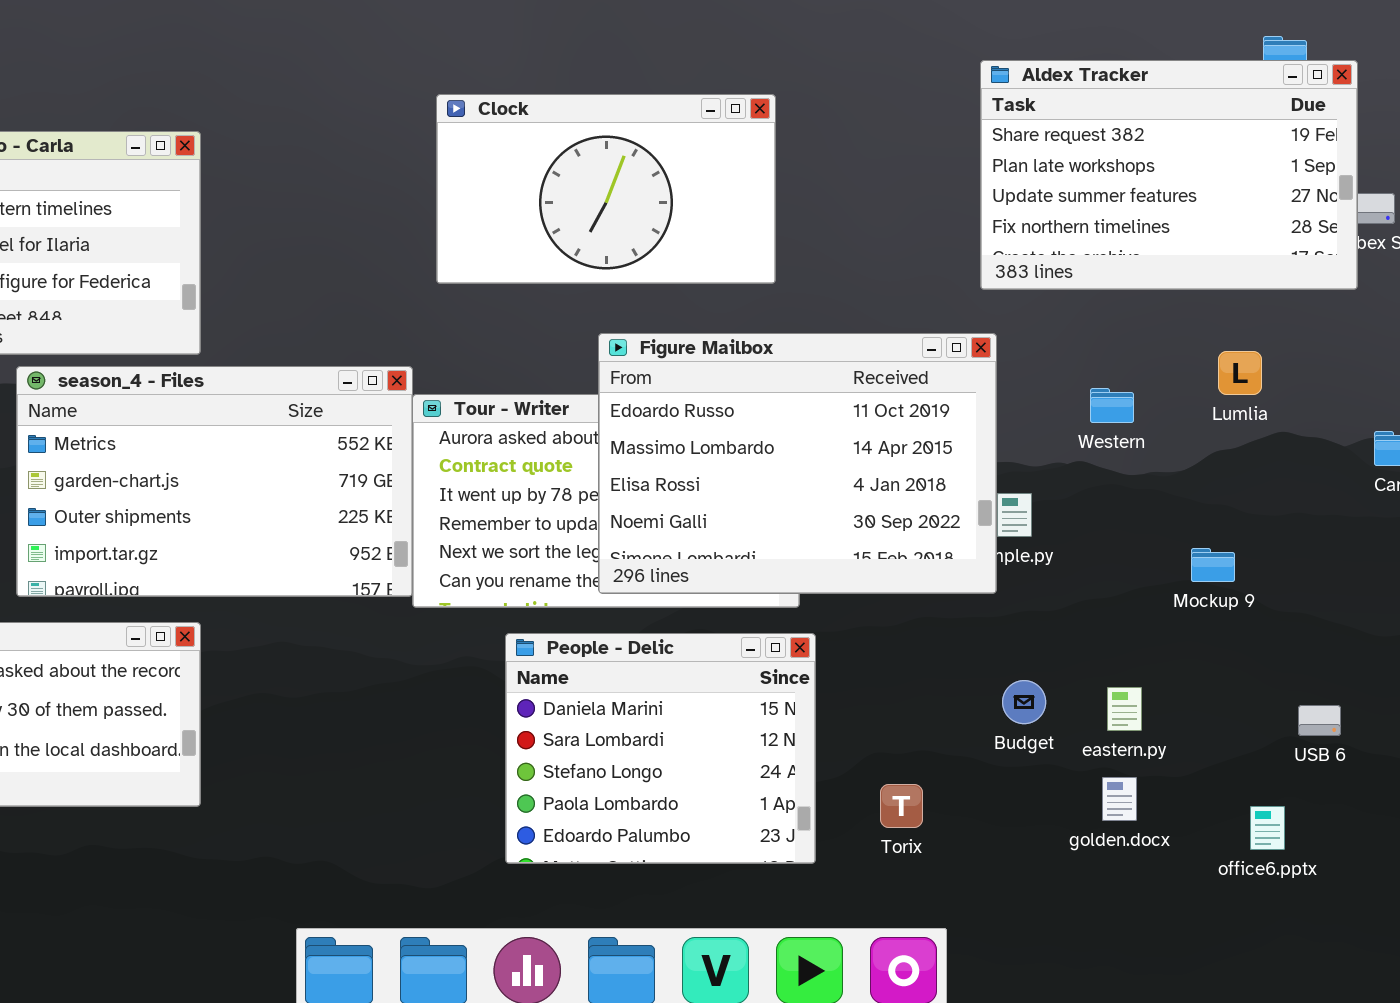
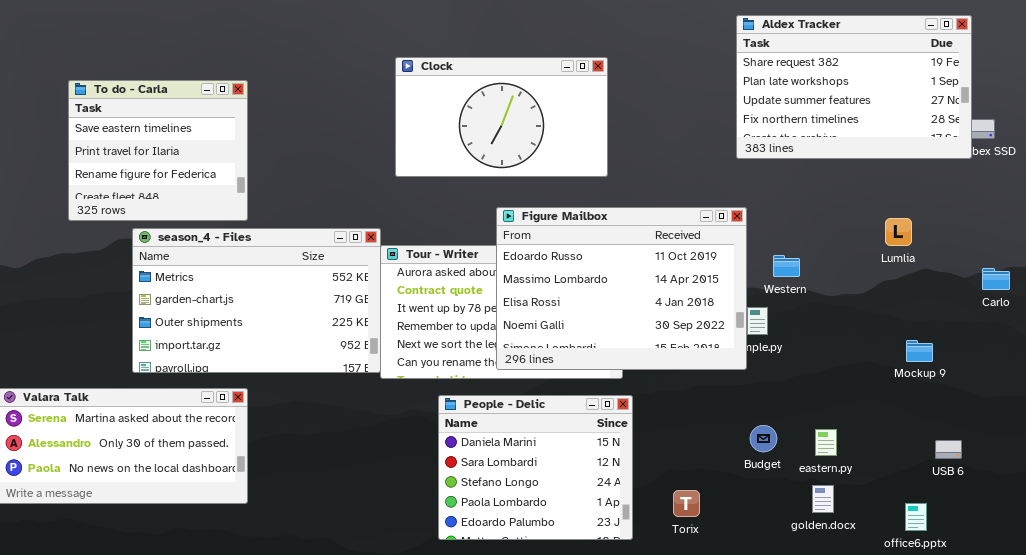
Aldex Tracker: [980,60,1358,290] -> [736,15,972,159], moved
Western: [1090,388,1134,423] -> [773,255,800,277], moved
Mockup 9: [1191,548,1235,582] -> [906,340,933,362], moved

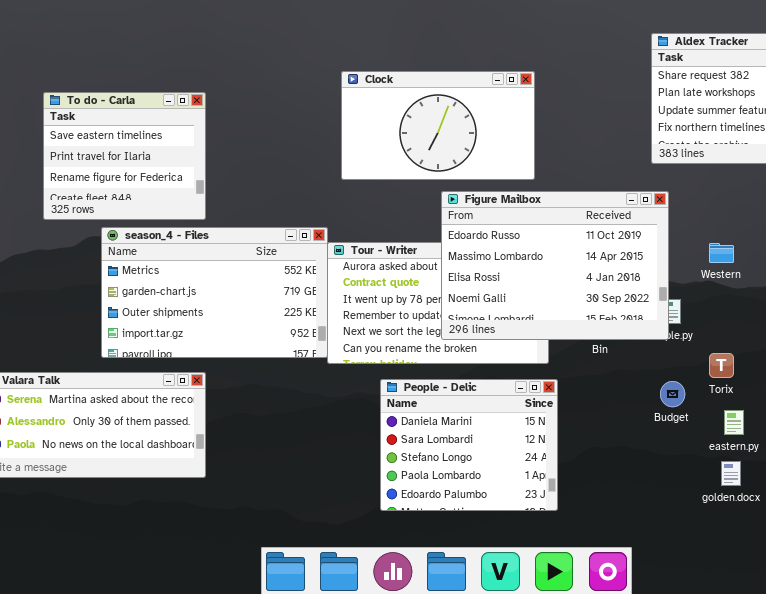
Figure Mailbox: [496,207,747,370] -> [441,191,669,340], moved
Western: [773,255,800,277] -> [709,243,734,263], moved
Budget: [750,425,777,452] -> [660,381,685,407], moved
Torix: [673,490,700,517] -> [709,353,734,378], moved

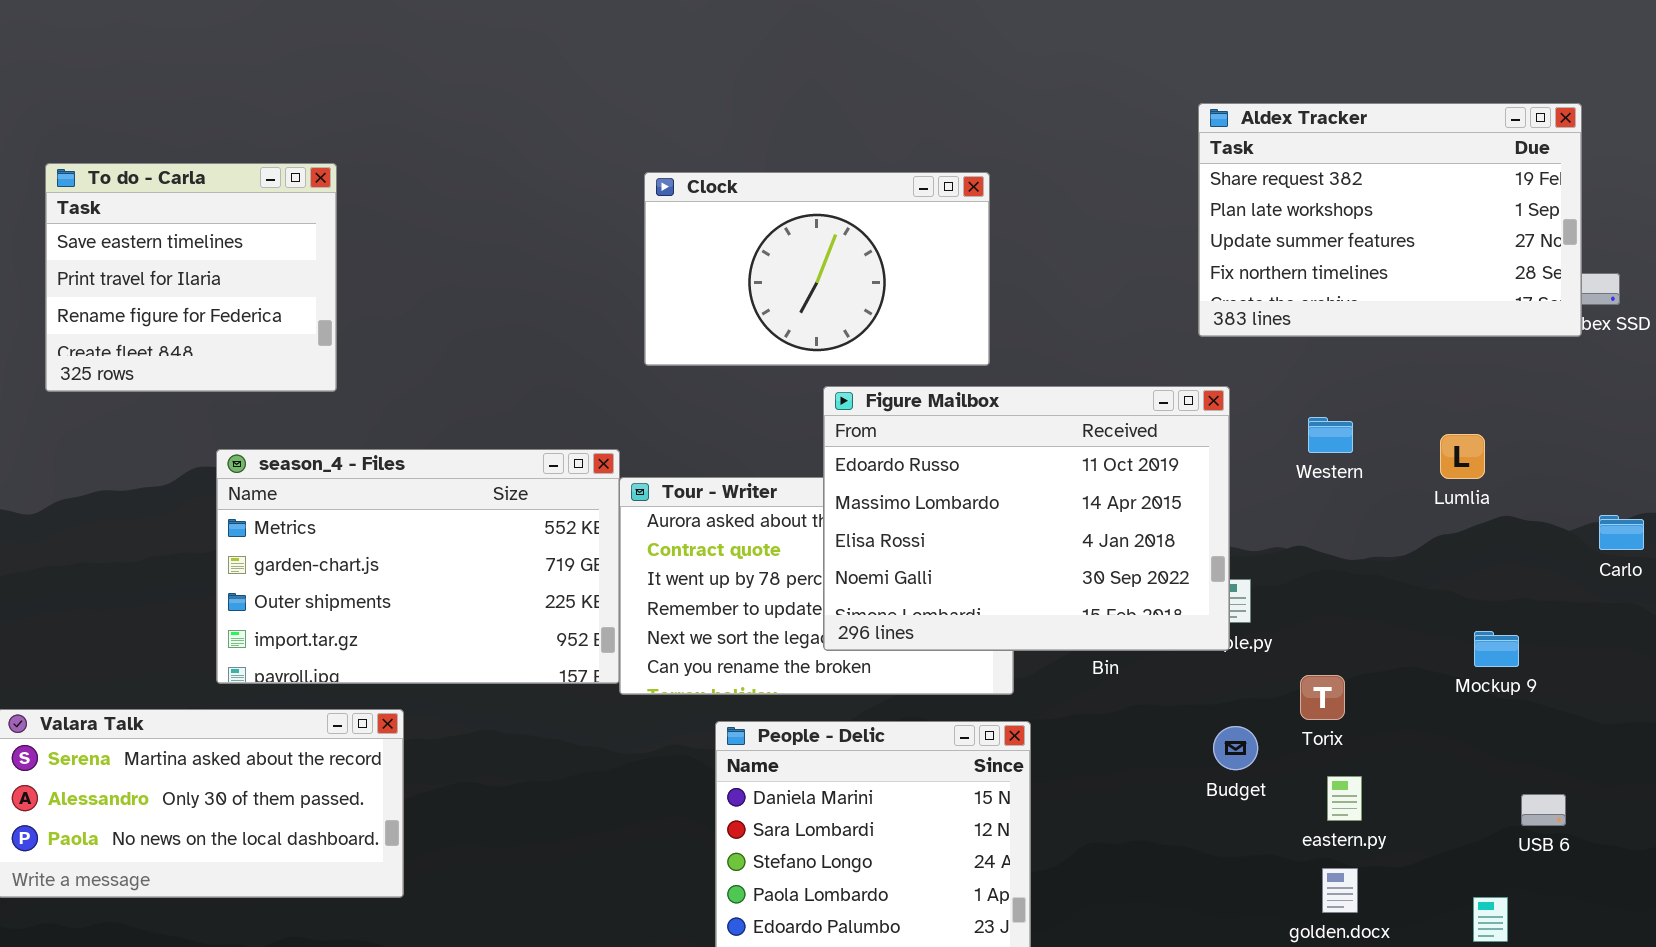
To do - Carla: [43,92,206,220] -> [45,163,337,392], moved
Western: [709,243,734,263] -> [1308,417,1353,453], moved

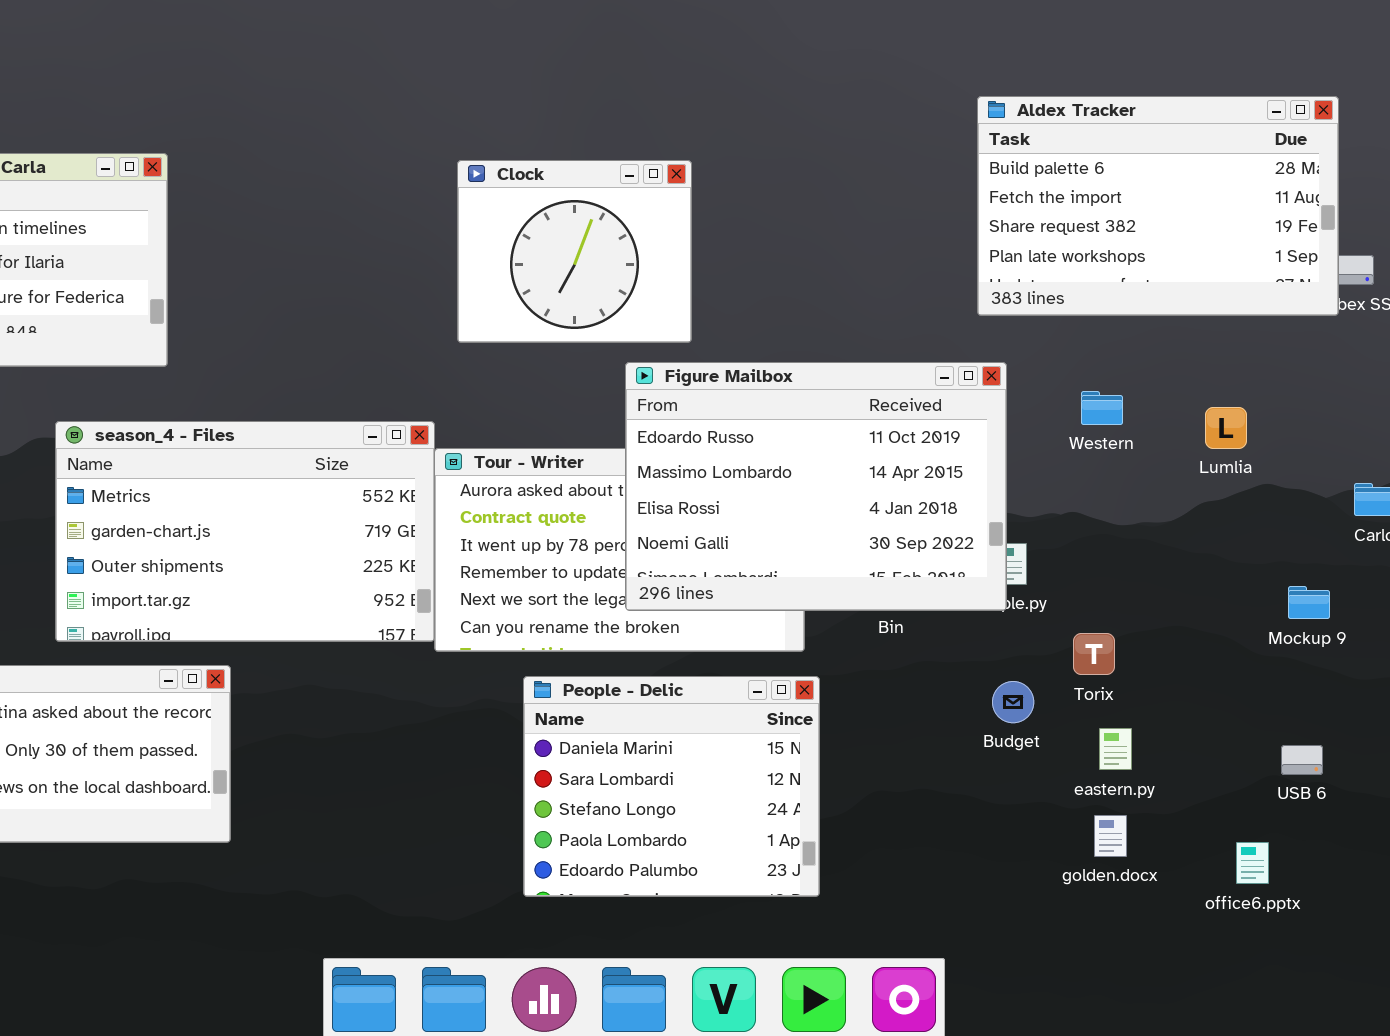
Aldex Tracker: [1198,103,1582,337] -> [977,96,1339,316], scrolled up 2 rows
Clock: [644,172,990,366] -> [457,160,692,343], resized
Mockup 9: [1474,631,1519,667] -> [1288,586,1330,619], moved

